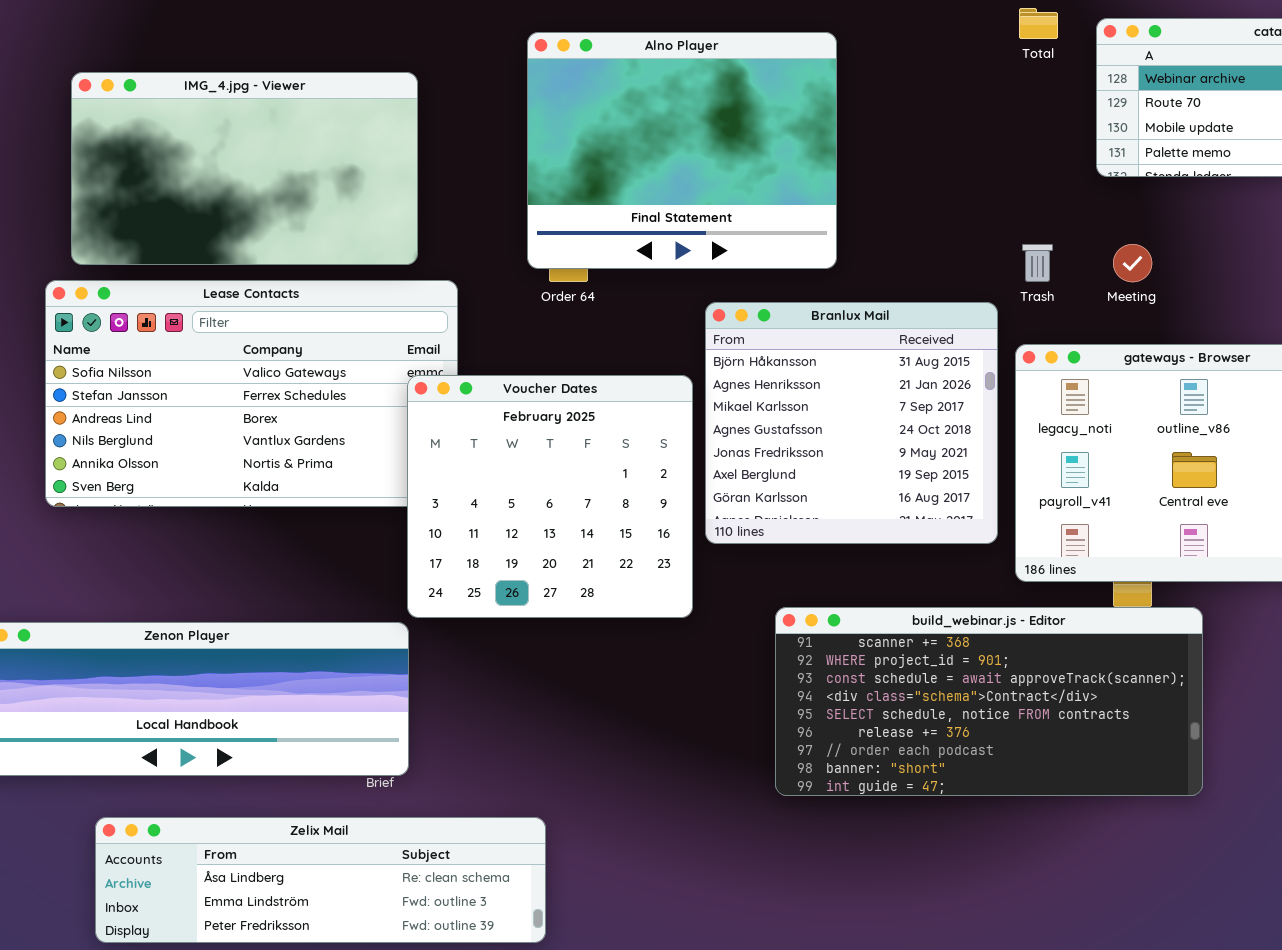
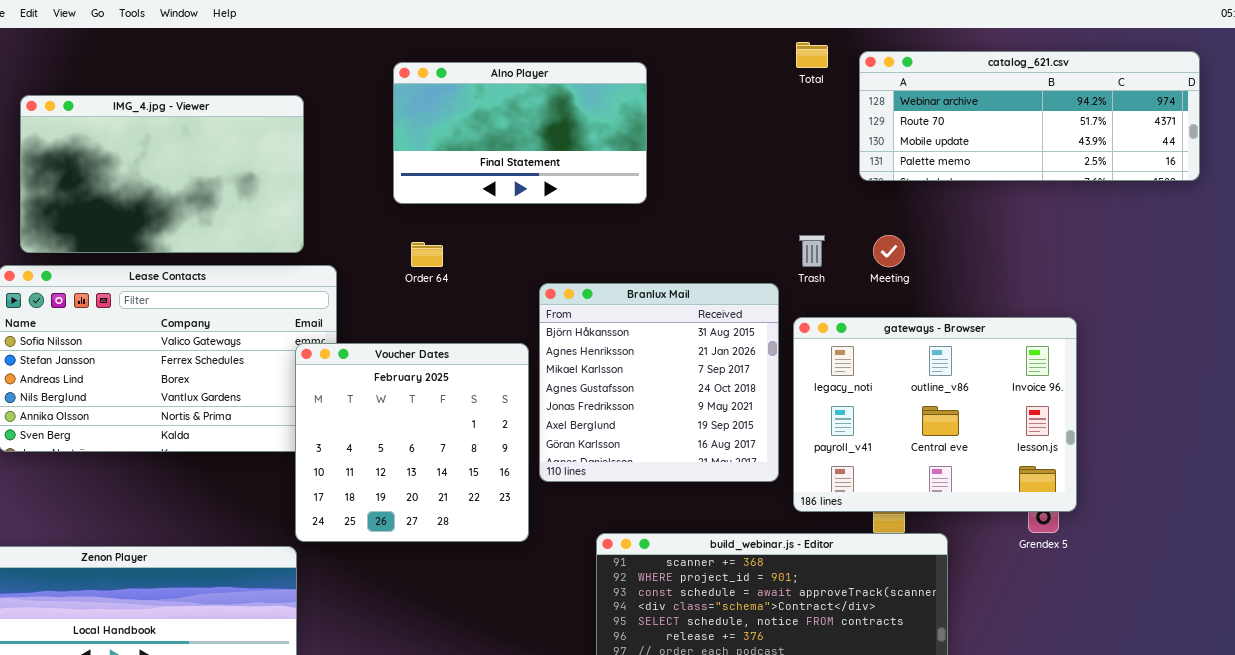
Alno Player: [527,32,837,269] -> [393,62,647,204], resized

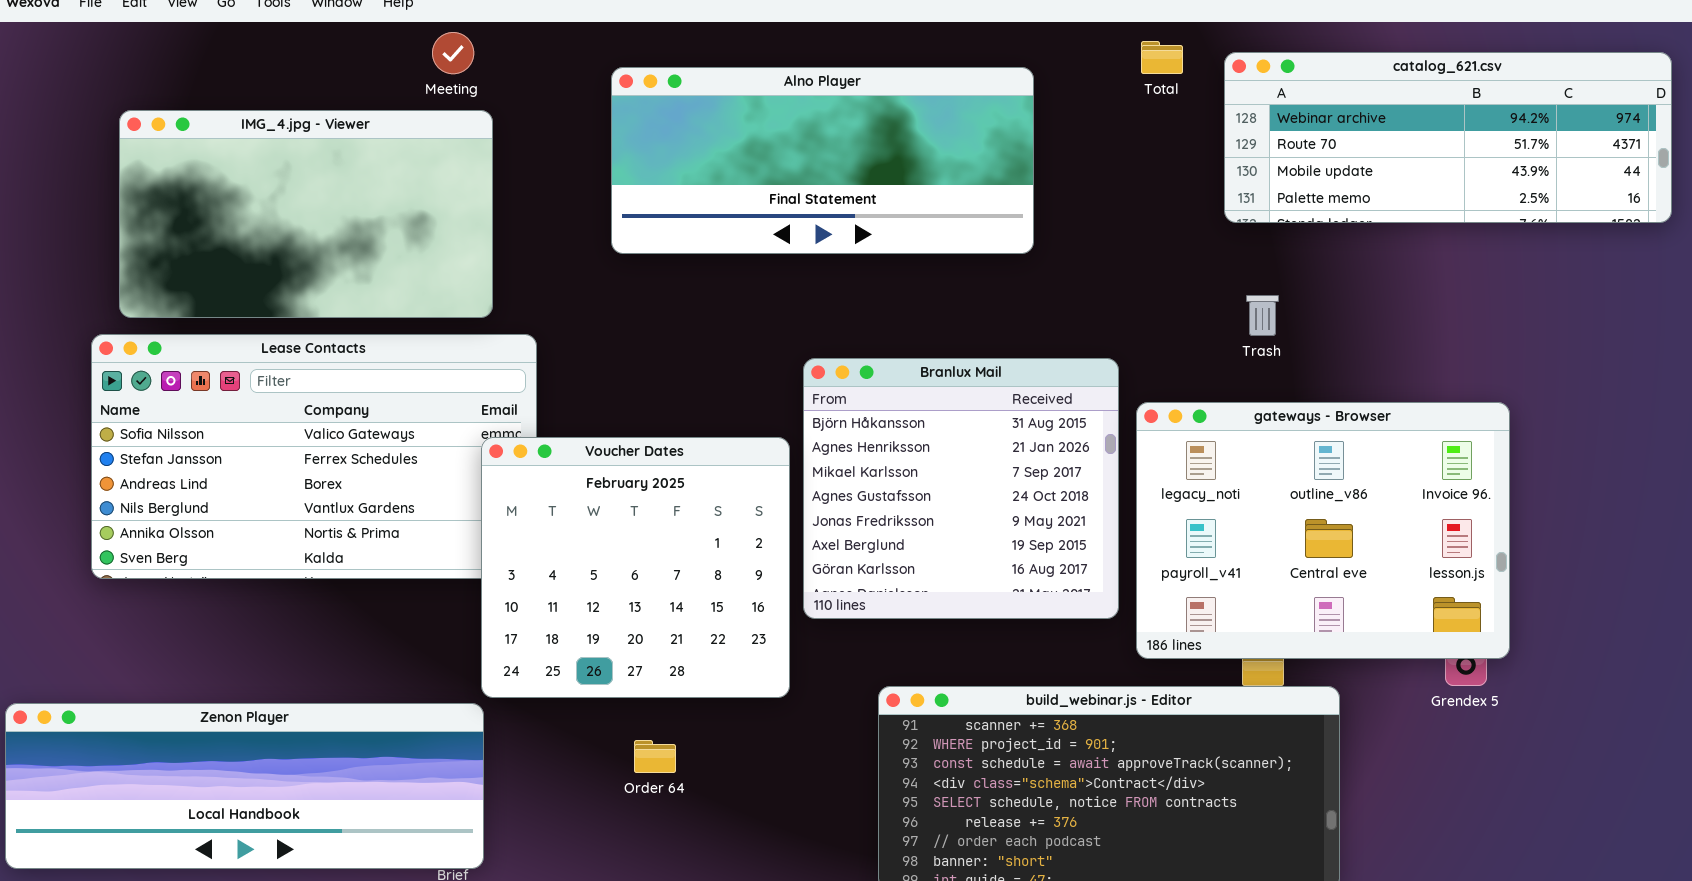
Alno Player: [393,62,647,204] -> [611,67,1034,254], resized
Trash: [799,235,825,267] -> [1246,295,1279,336], moved
Meeting: [873,235,905,267] -> [432,32,474,74], moved
Order 64: [411,242,443,267] -> [634,740,676,773], moved

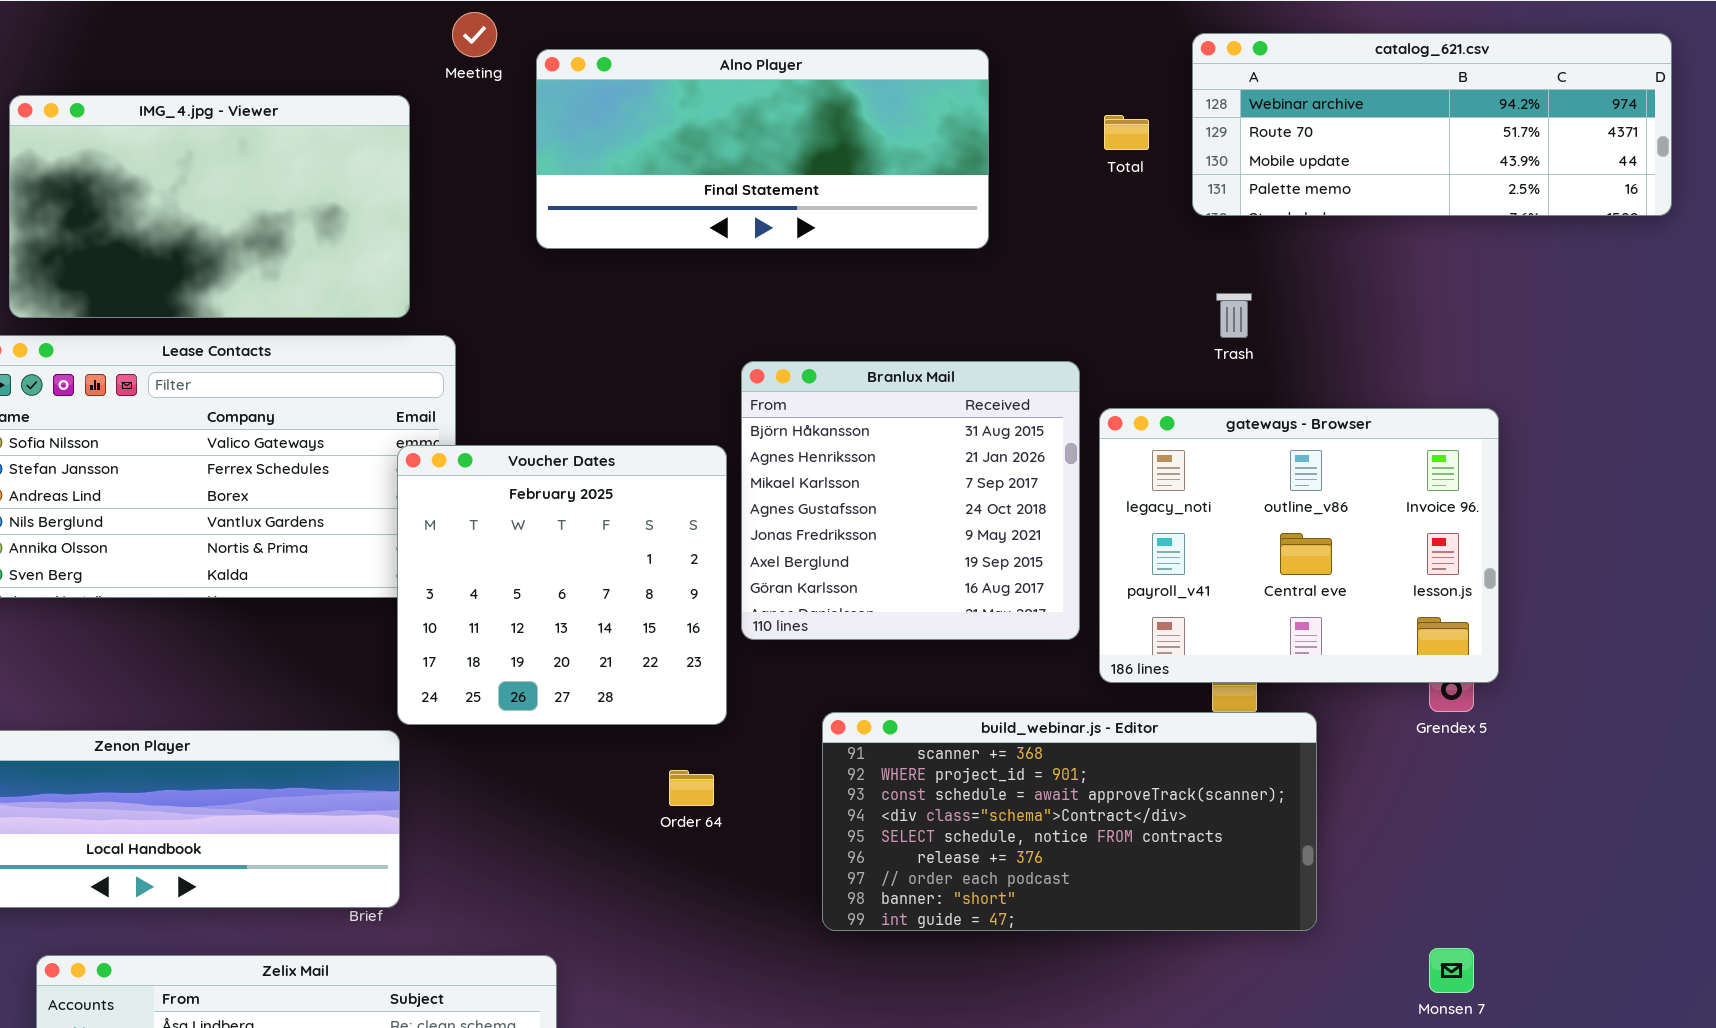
Meeting: [432,32,474,74] -> [452,12,497,57], moved
Total: [1141,41,1183,74] -> [1104,115,1149,150], moved
Order 64: [634,740,676,773] -> [669,770,714,806], moved

